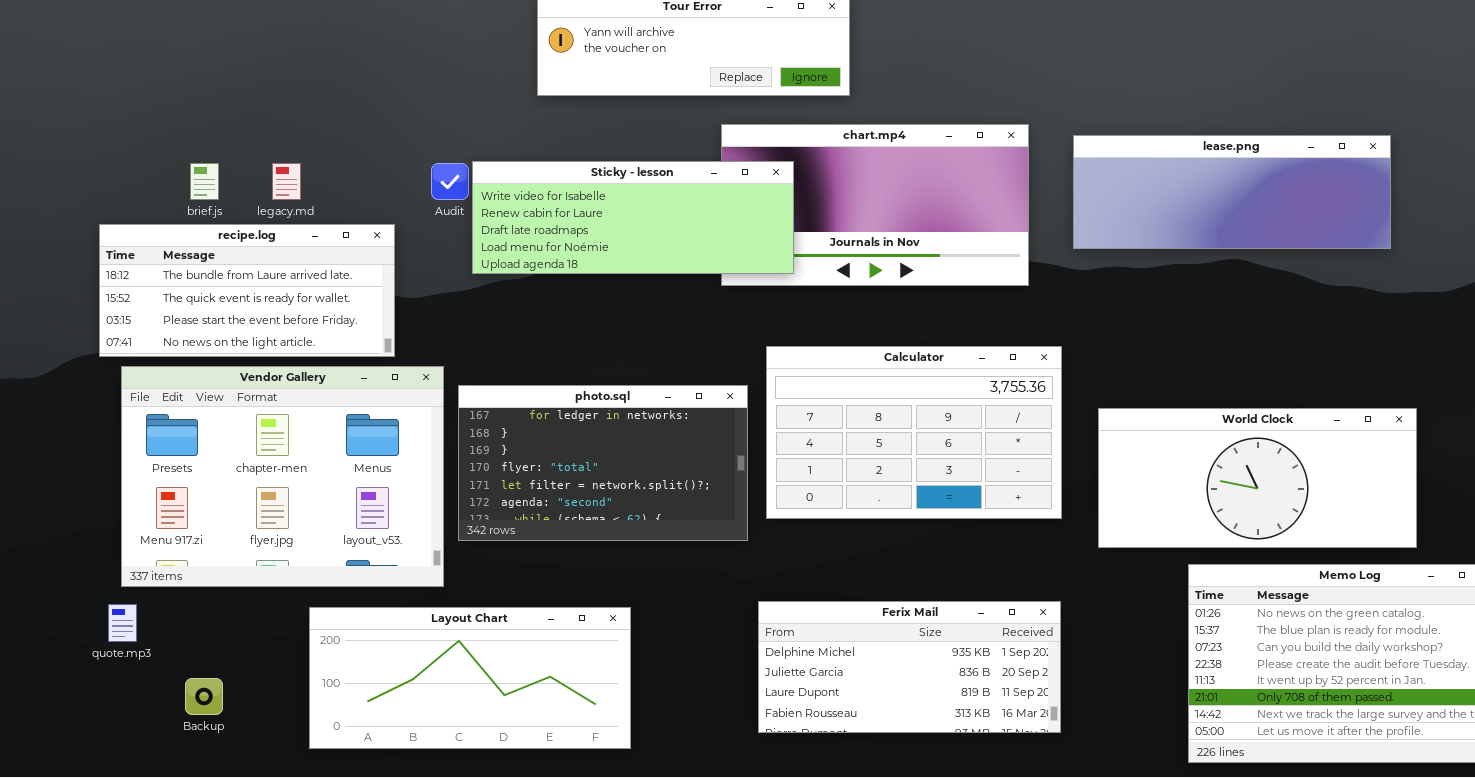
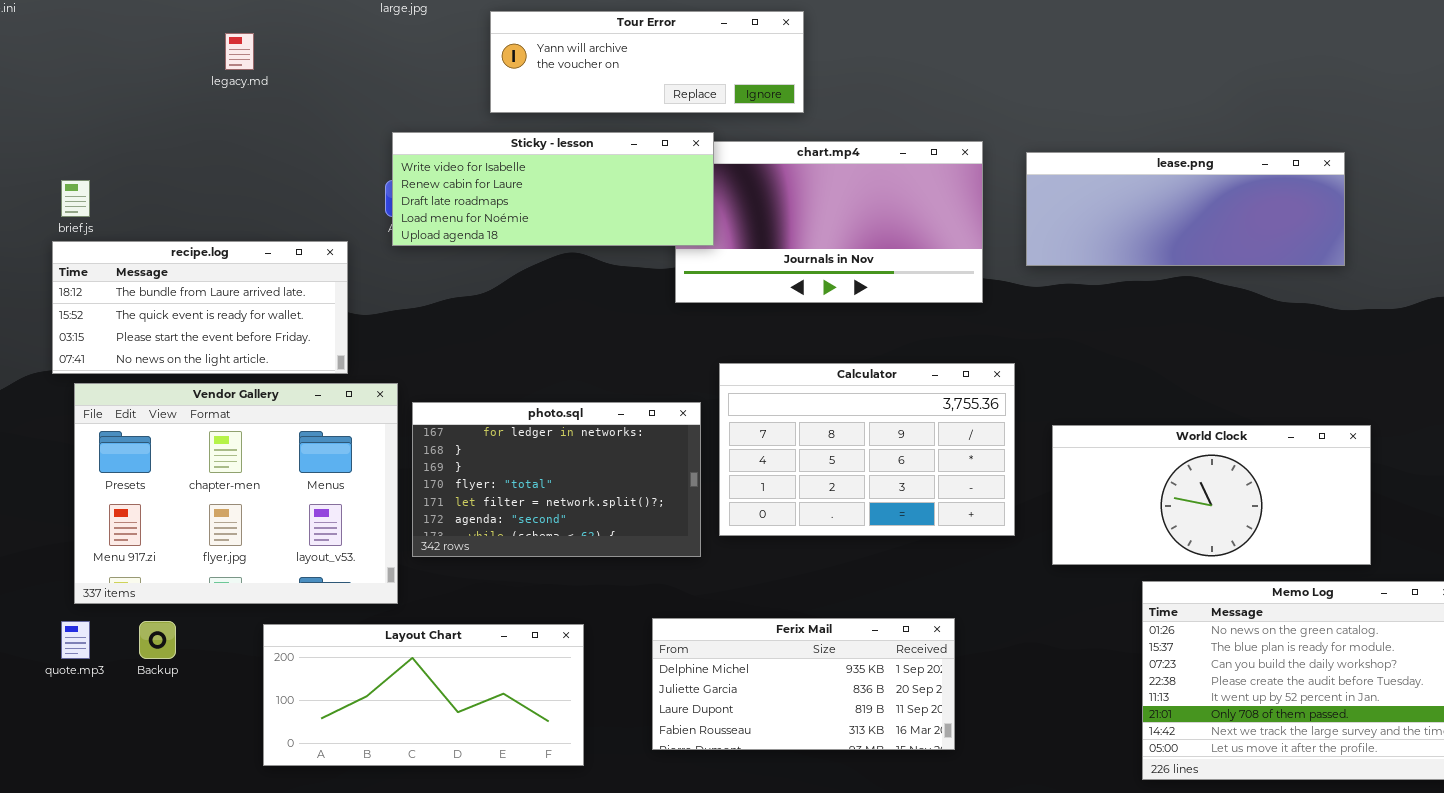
Sticky - lesson: [472,161,794,274] -> [392,132,714,246], moved
brief.js: [190,163,219,200] -> [61,180,90,217], moved
legacy.md: [272,163,301,200] -> [225,33,254,70], moved
Ferix Mail: [758,601,1061,733] -> [652,618,955,750], moved
Backup: [185,678,223,715] -> [139,621,176,659], moved

